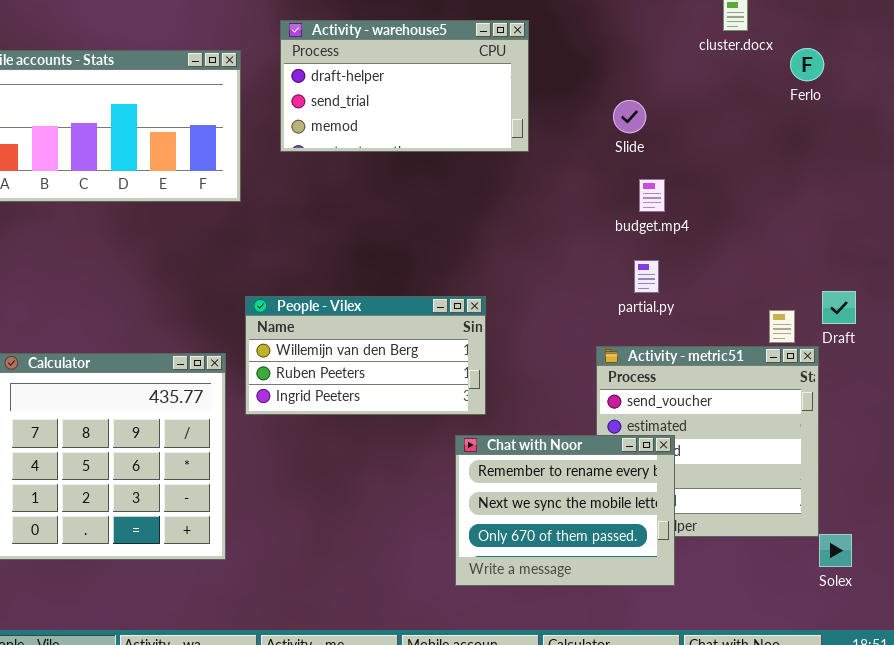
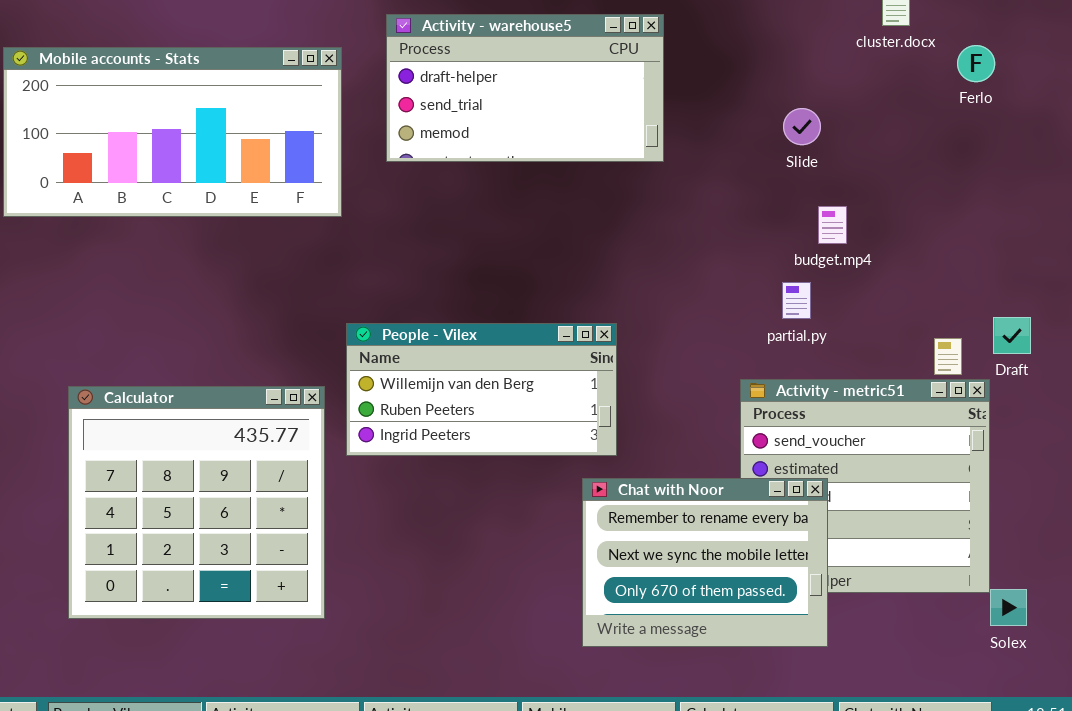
Slide: [613,100,646,133] -> [783,108,821,145], moved
budget.mp4: [639,179,665,212] -> [818,206,847,244], moved

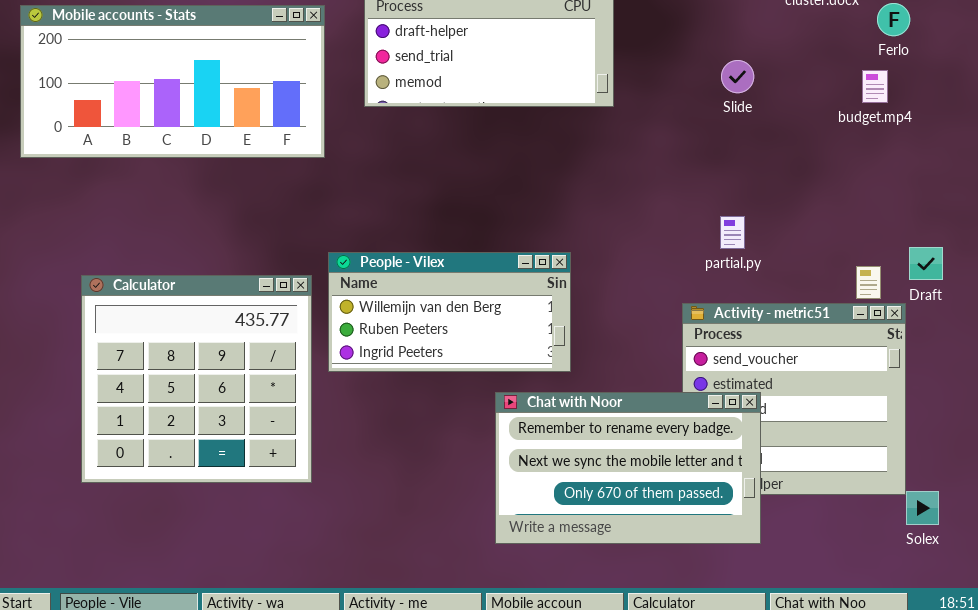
budget.mp4: [818,206,847,244] -> [862,70,888,103], moved
Calculator: [68,386,325,619] -> [81,275,312,483], moved
Chat with Noor: [582,478,828,647] -> [495,392,761,544], resized

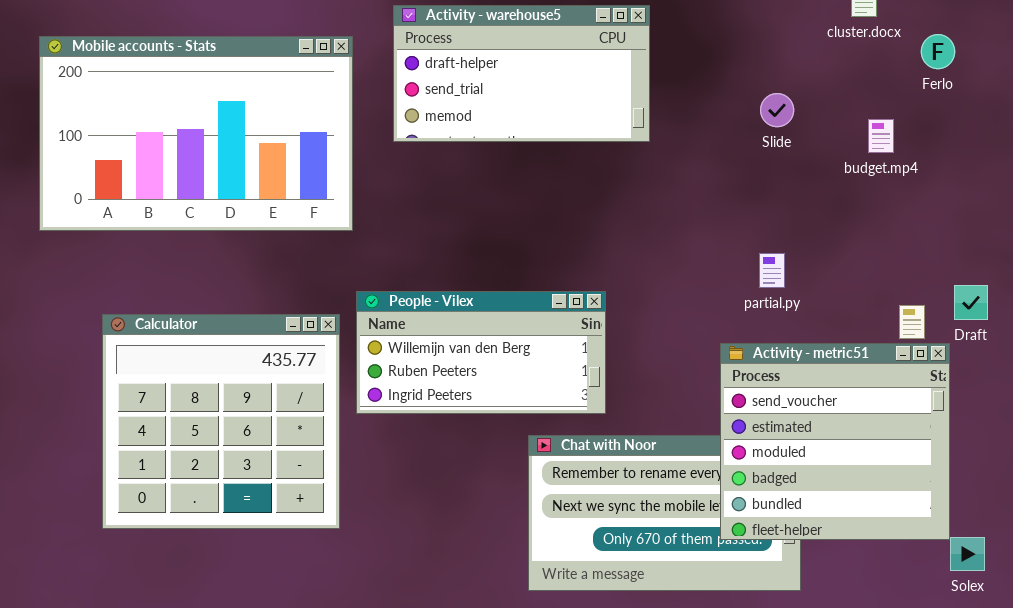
Mobile accounts - Stats: [20,5,325,158] -> [39,36,353,231], resized
budget.mp4: [862,70,888,103] -> [868,119,894,153], moved
Activity - metric51: [682,303,906,495] -> [720,343,950,540], raised

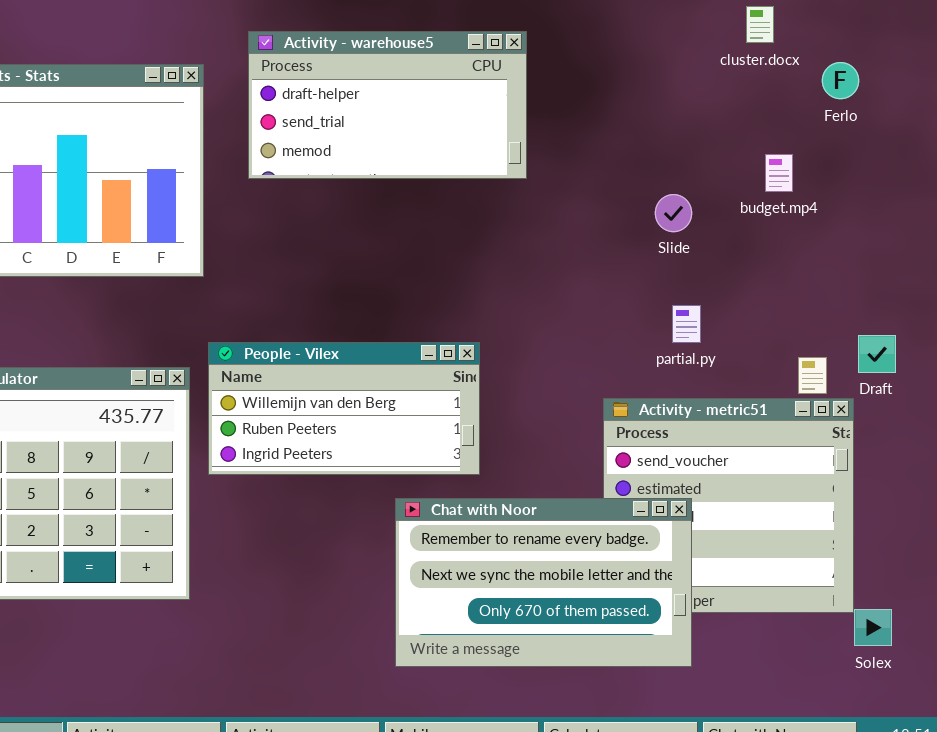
Slide: [760,93,794,127] -> [655,194,692,232], moved
partial.py: [759,253,785,288] -> [672,305,701,343], moved
Chat with Noor: [528,435,801,591] -> [395,498,692,667], raised

